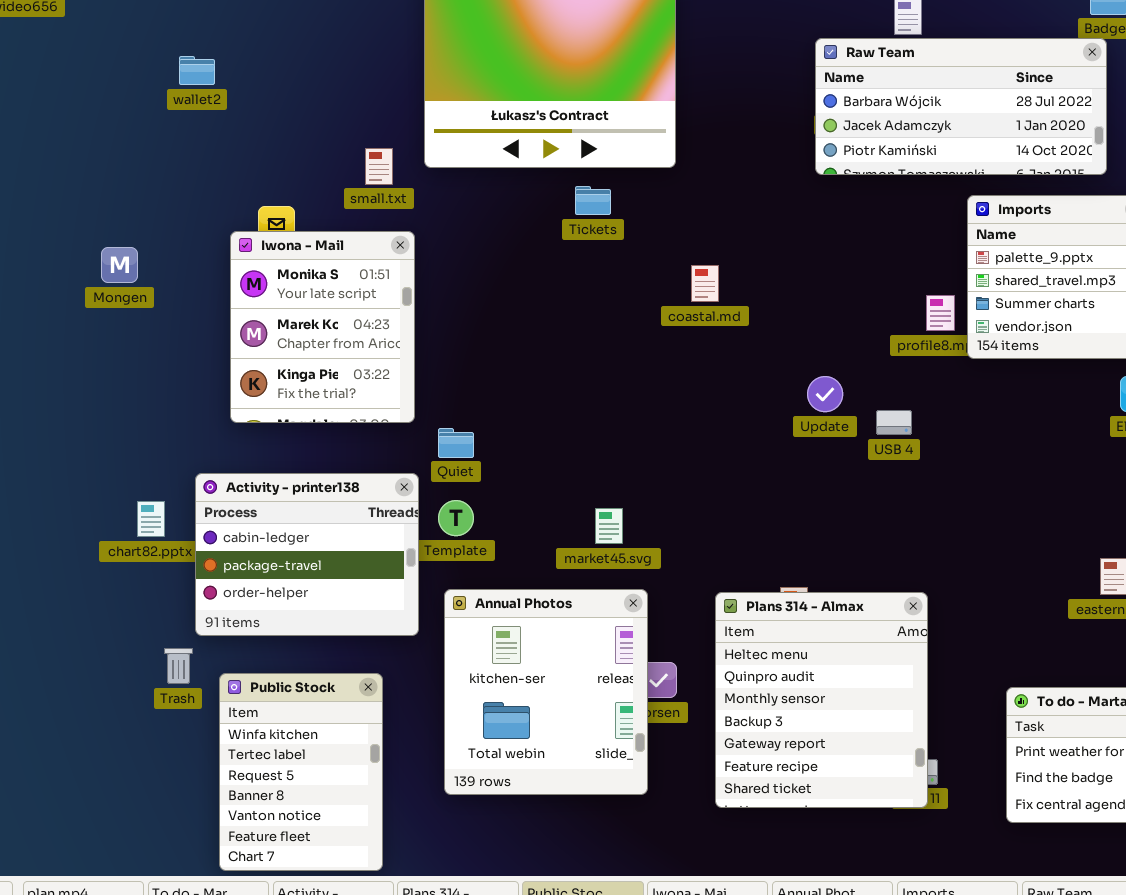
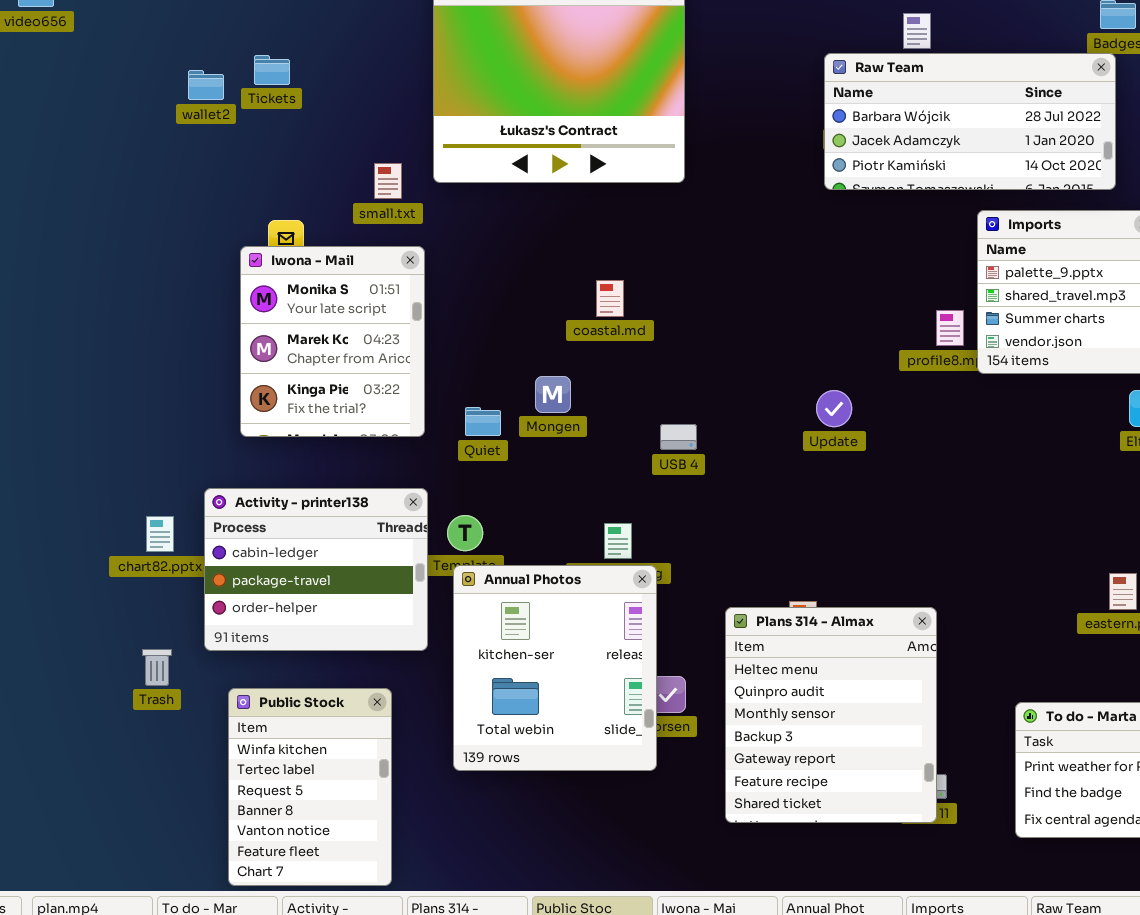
Tickets: [575,186,611,215] -> [254,55,290,85], moved
Mongen: [101,247,138,283] -> [535,376,571,413], moved
coastal.md: [691,265,719,302] -> [596,280,624,317], moved
USB 4: [876,410,912,435] -> [660,424,697,450], moved
Quiet: [438,428,474,458] -> [465,407,501,436], moved
Annual Photos: [444,589,648,795] -> [453,565,657,771], moved
Trash: [164,648,193,684] -> [142,649,172,686], moved

